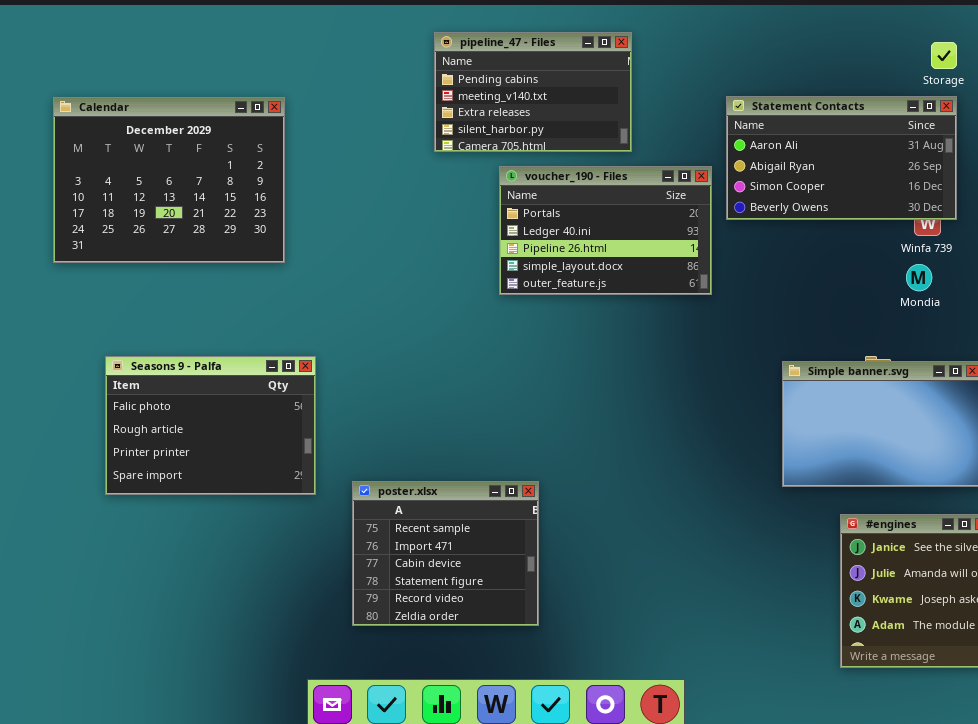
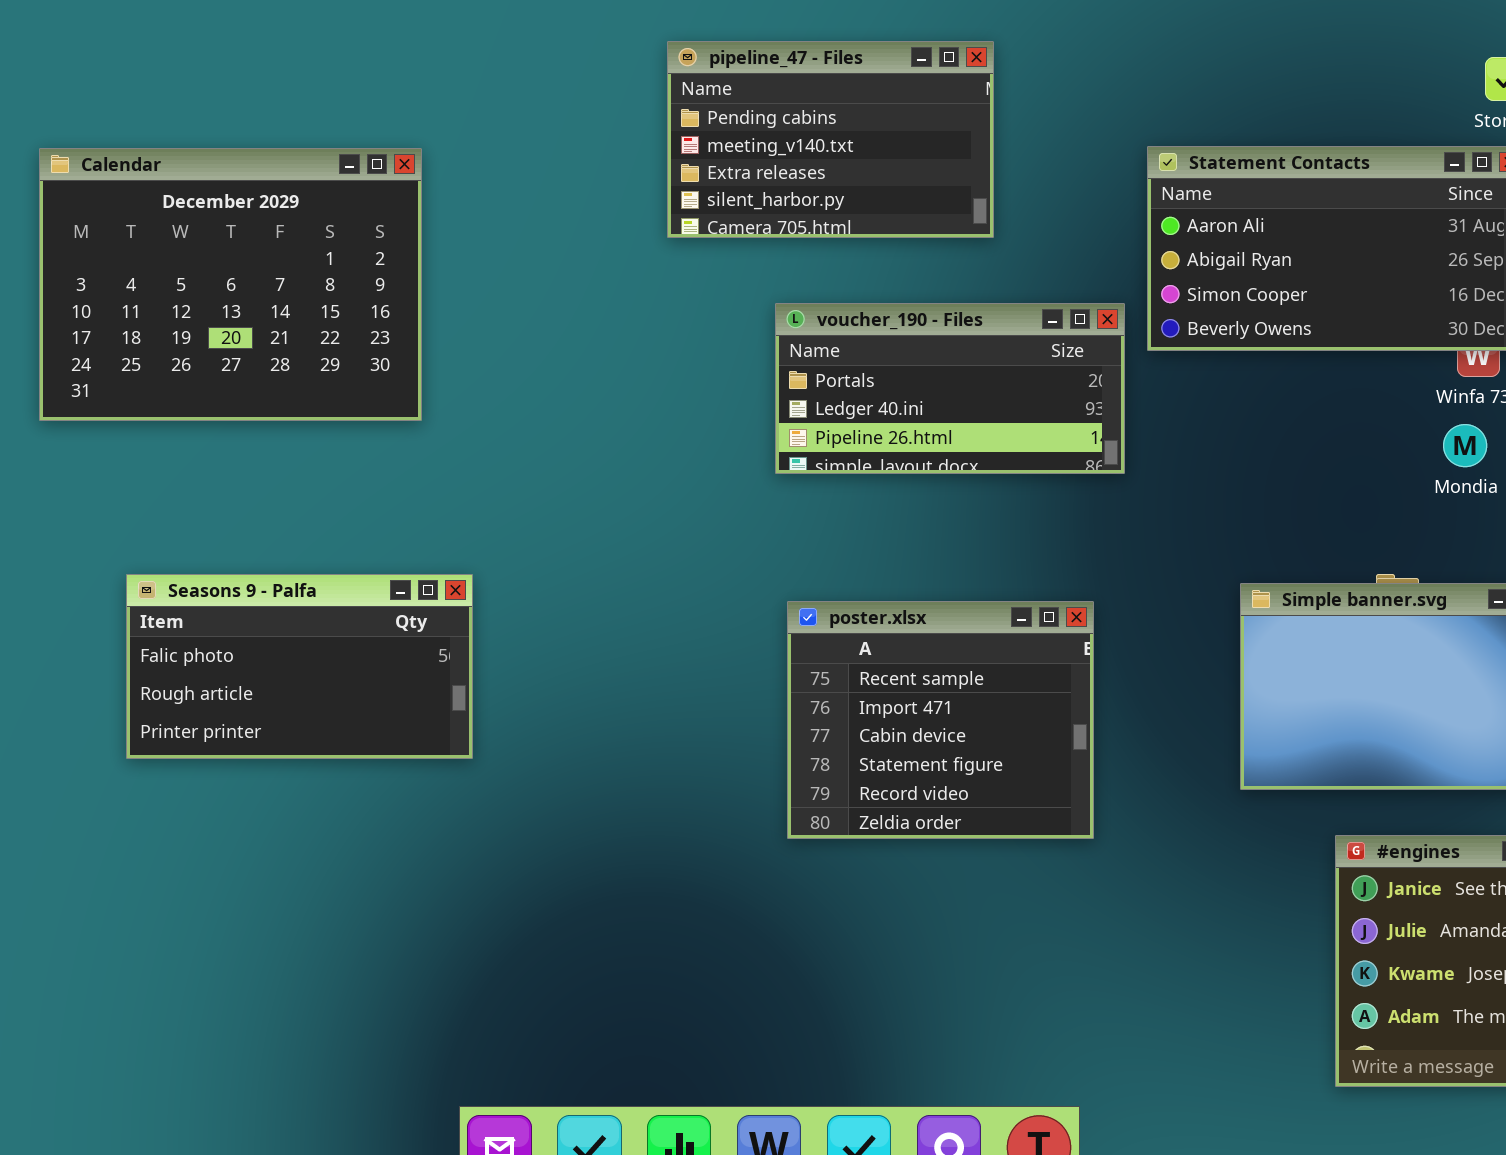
voucher_190 - Files: [499,166,712,295] -> [775,303,1125,474], resized
Seasons 9 - Palfa: [105,356,316,495] -> [126,574,473,759], resized
poster.xlsx: [352,481,539,626] -> [787,601,1094,839], moved

